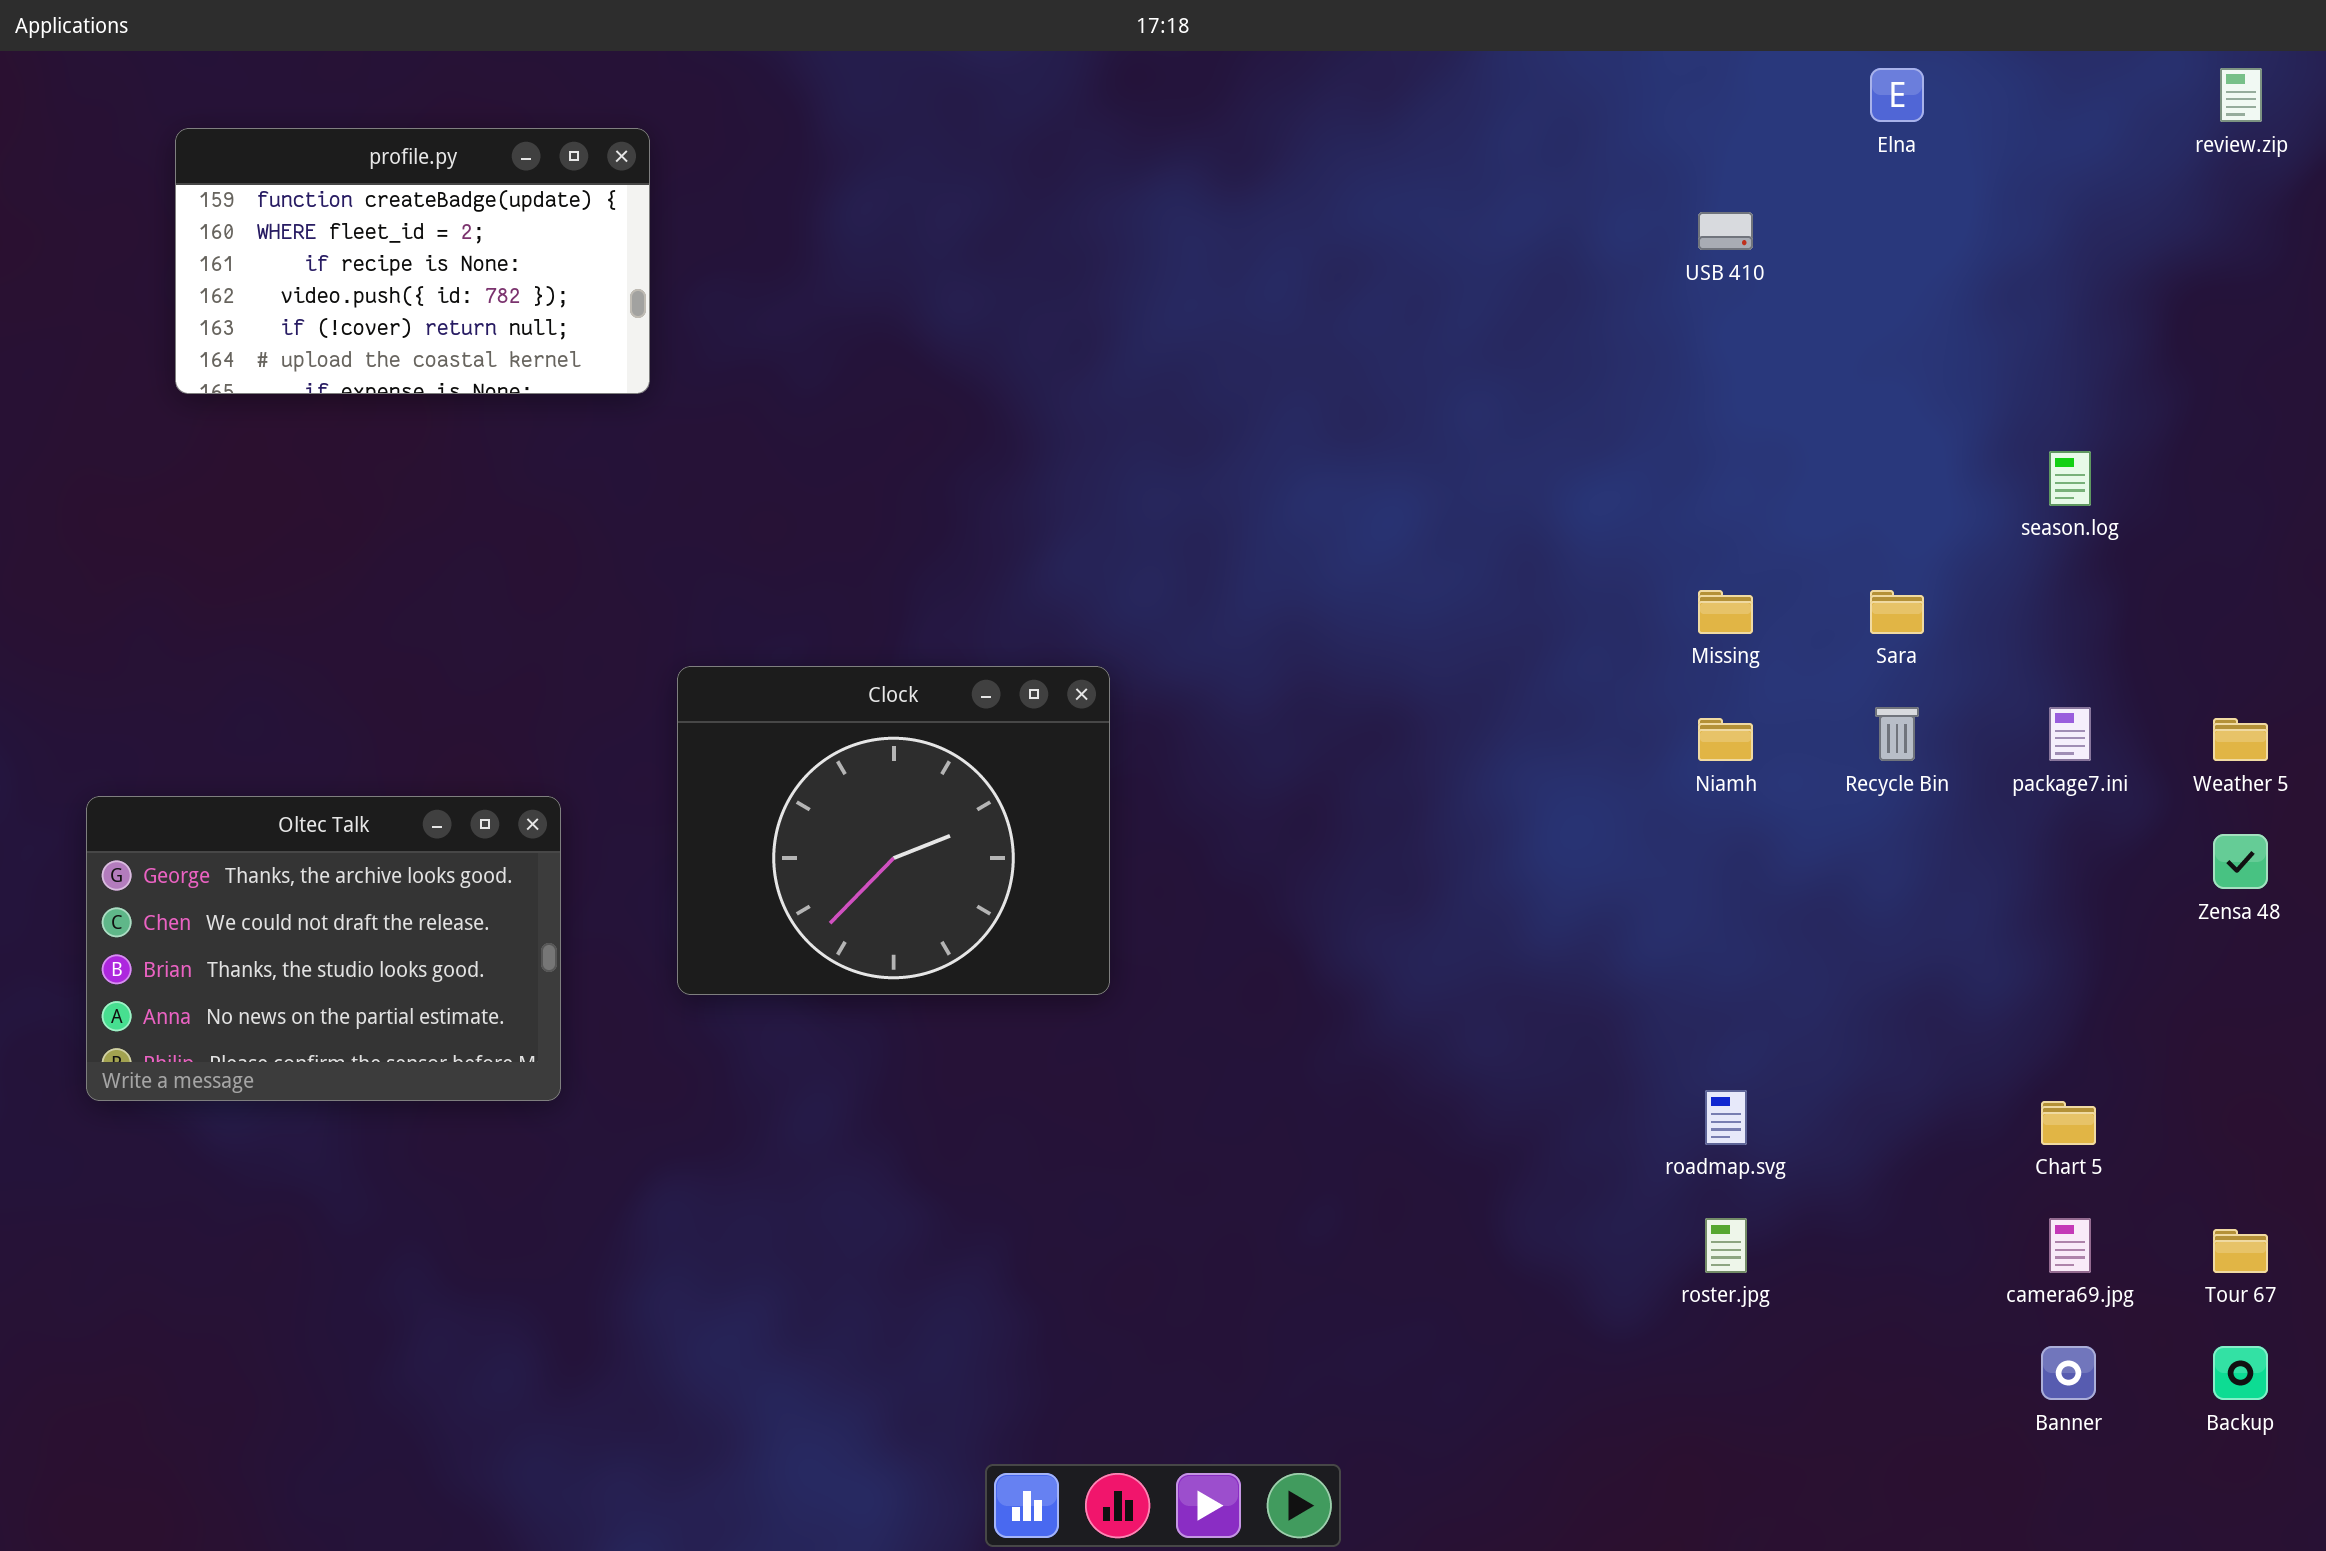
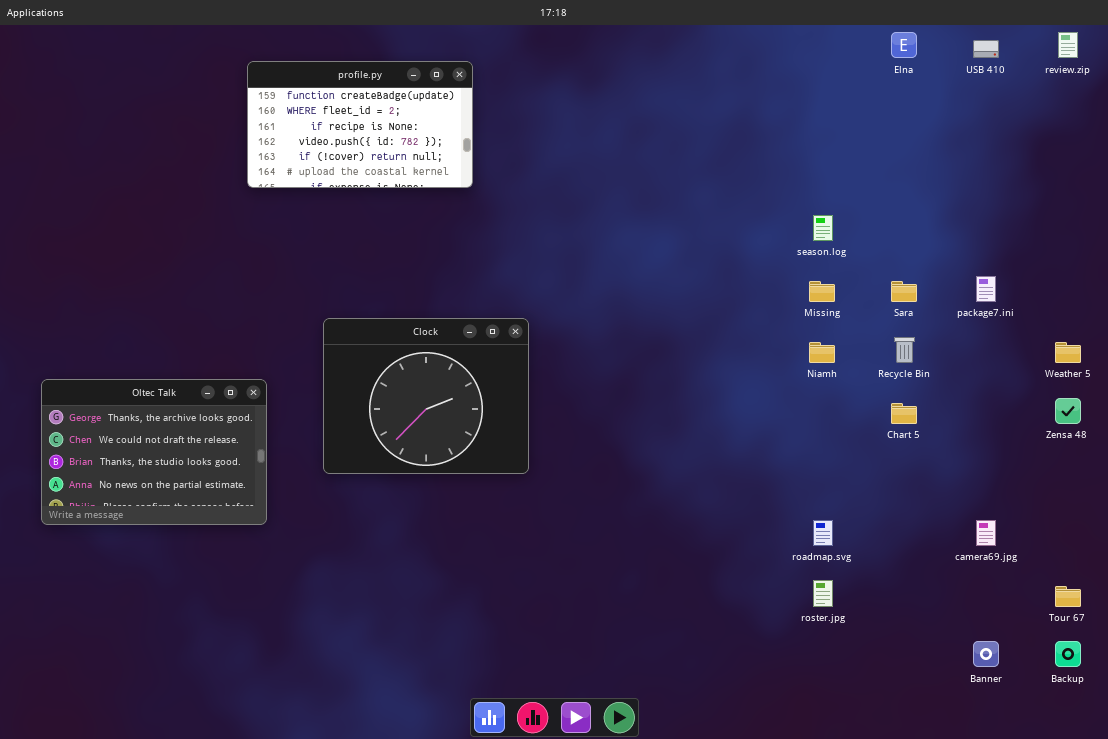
profile.py: [175,128,650,394] -> [247,61,473,188], moved
USB 410: [1698,212,1753,250] -> [973,40,999,58], moved
season.log: [2049,451,2091,506] -> [813,215,833,241], moved
package7.ini: [2049,707,2091,761] -> [976,276,996,302], moved
Chart 5: [2041,1101,2096,1145] -> [891,403,917,424], moved
camera69.jpg: [2049,1218,2091,1273] -> [976,520,996,546], moved

